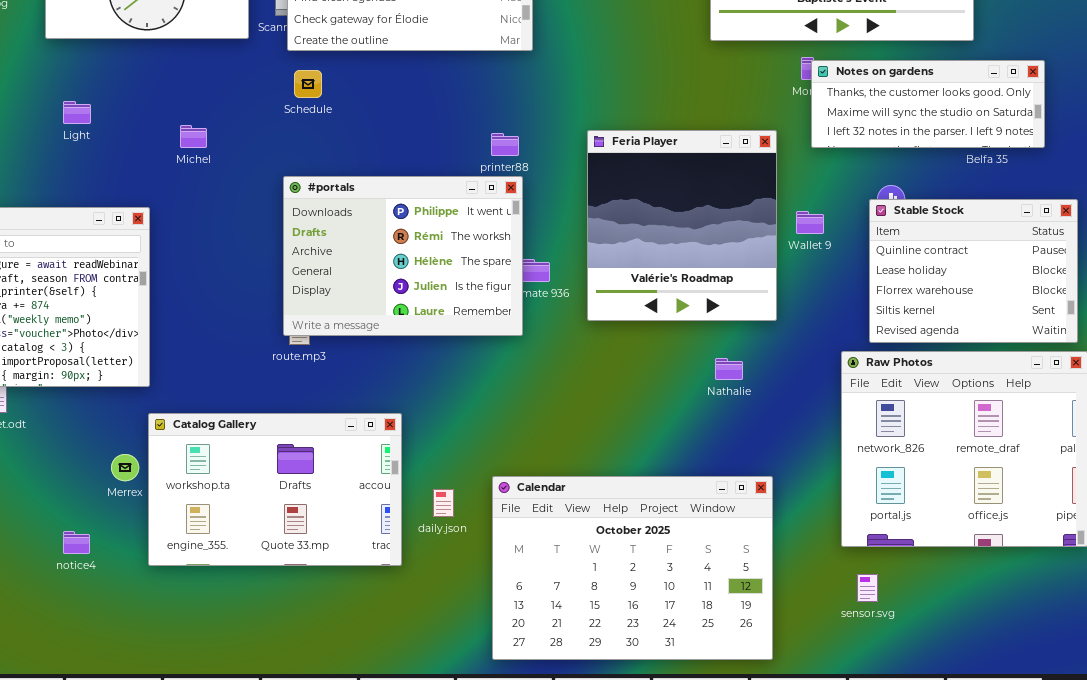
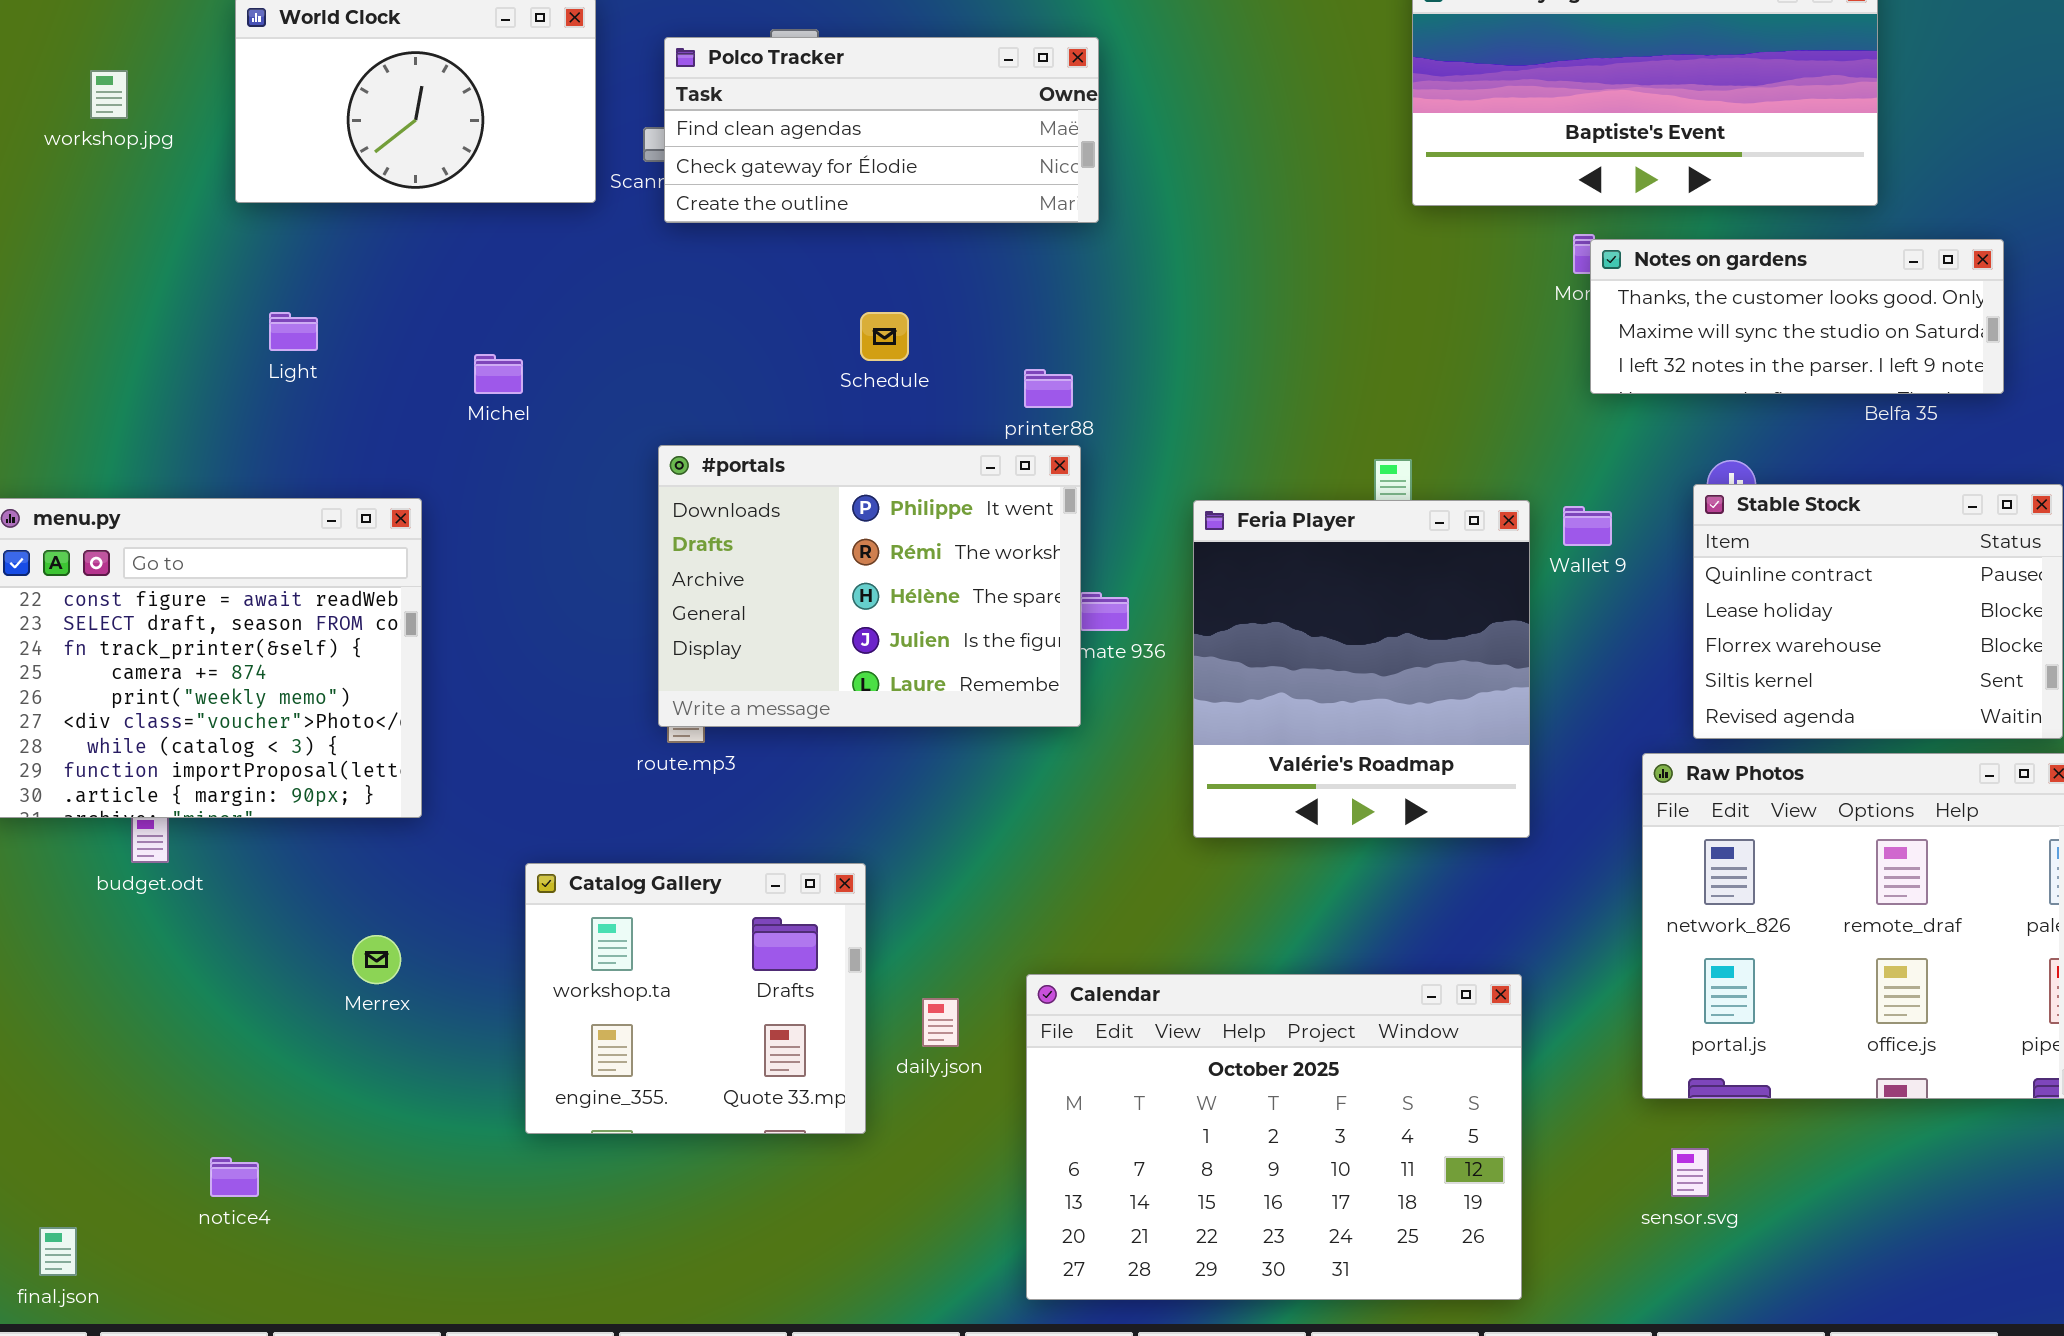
Schedule: [294,70,322,98] -> [860,312,909,361], moved
Feria Player: [587,130,777,321] -> [1193,500,1530,838], moved
Catalog Gallery: [148,413,402,566] -> [525,863,866,1134], resized
notice4: [63,531,90,554] -> [210,1157,259,1197], moved

